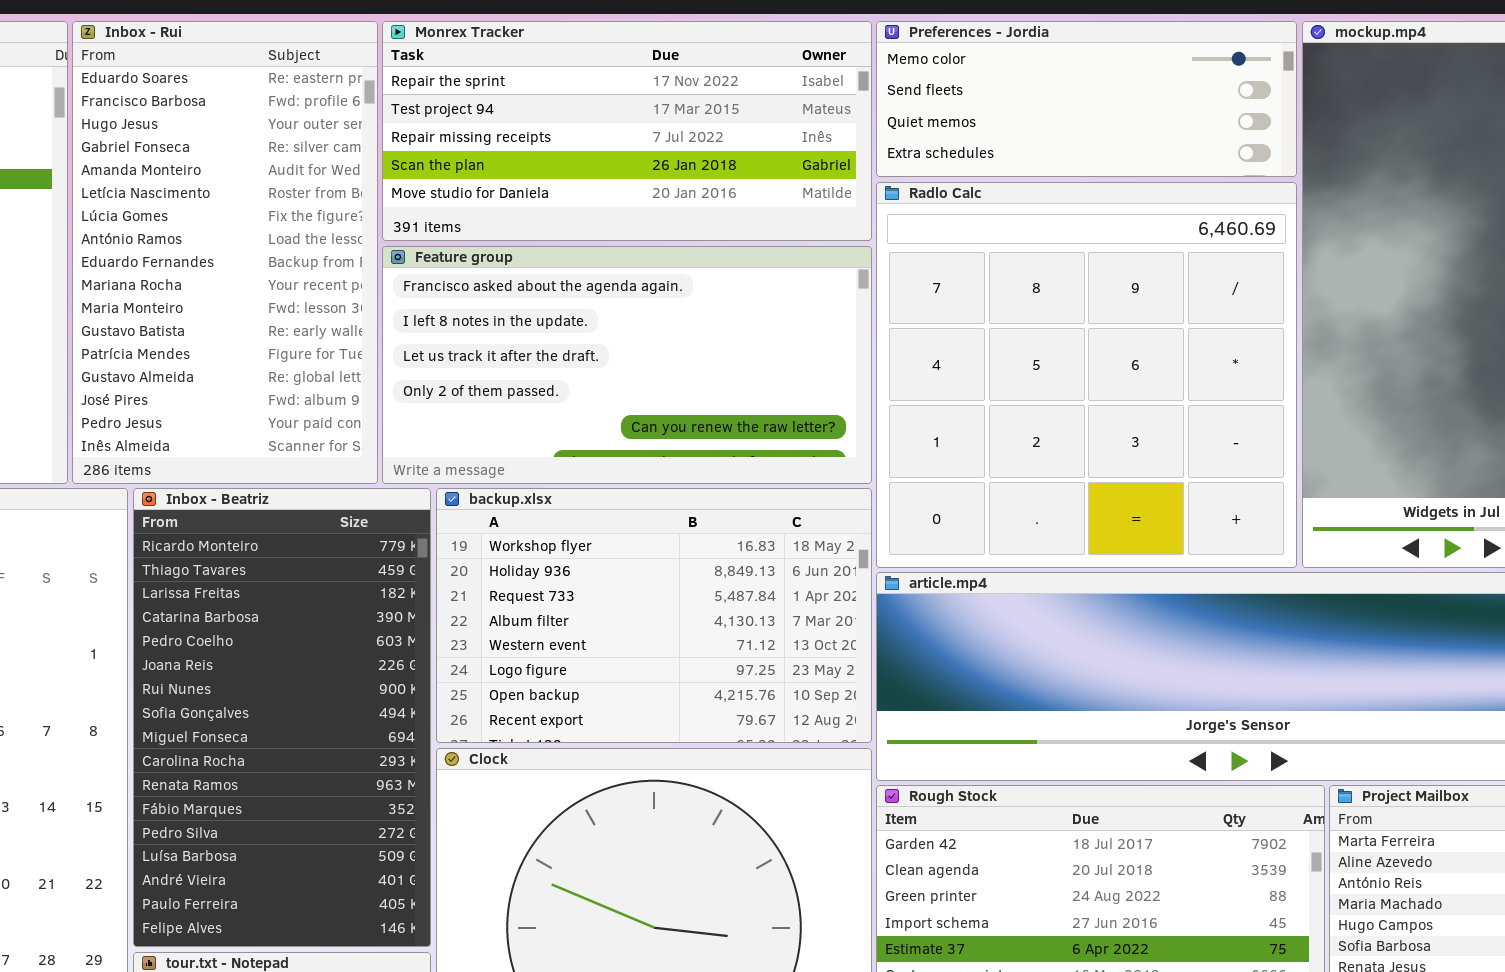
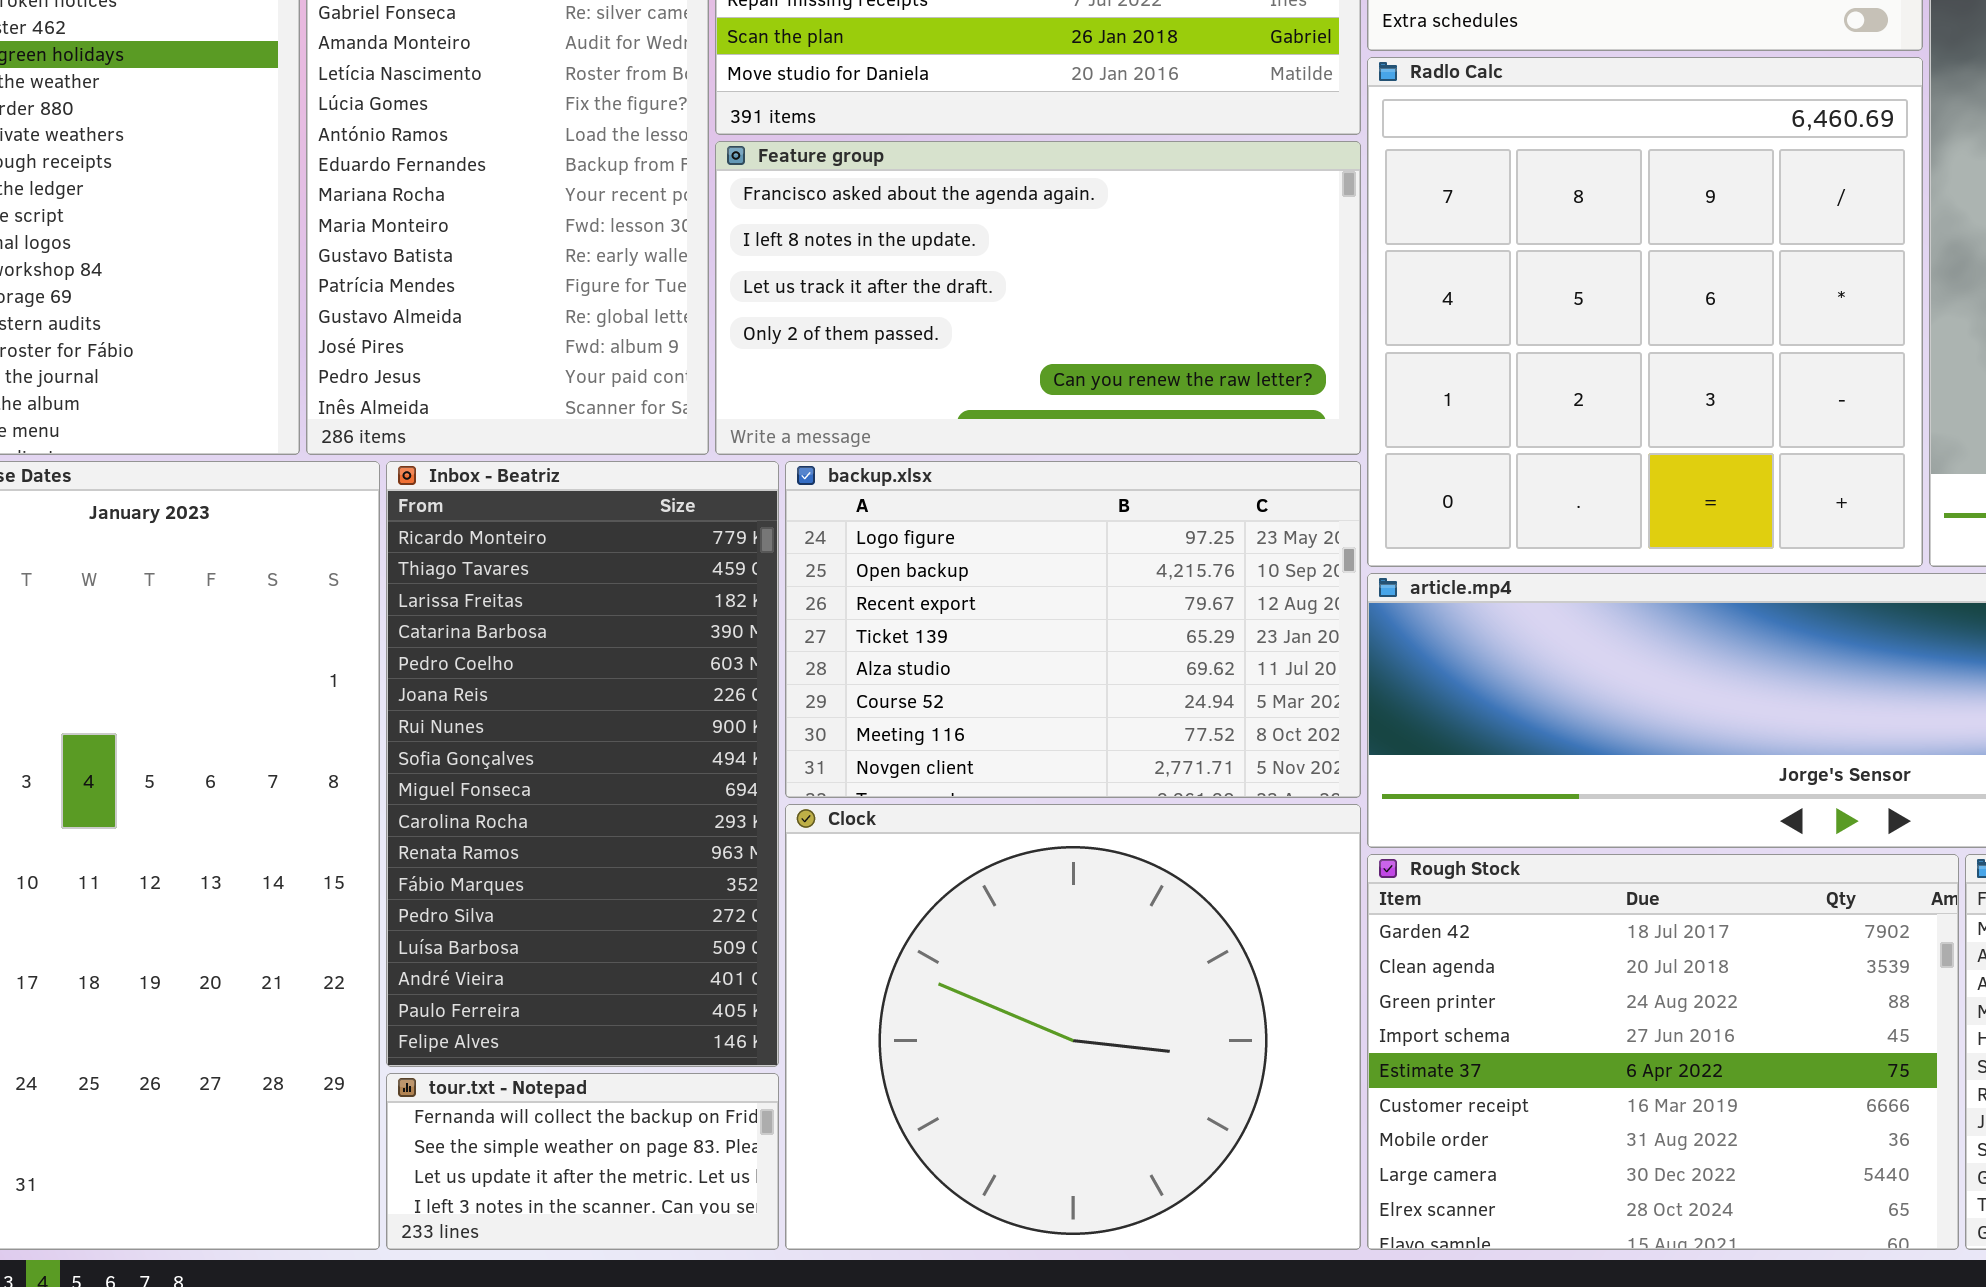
backup.xlsx: [436,488,872,743] -> [785,461,1361,798], scrolled down 5 rows

